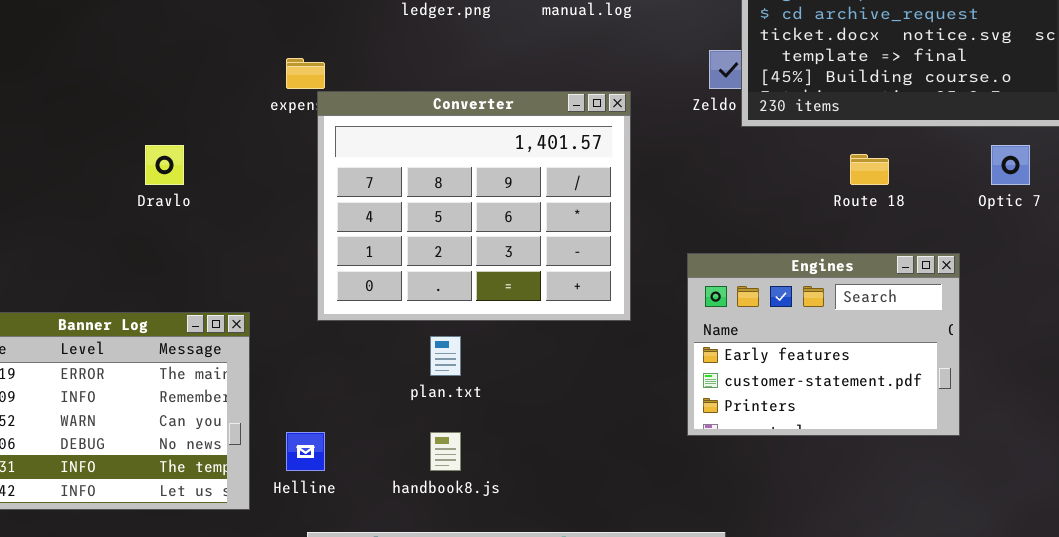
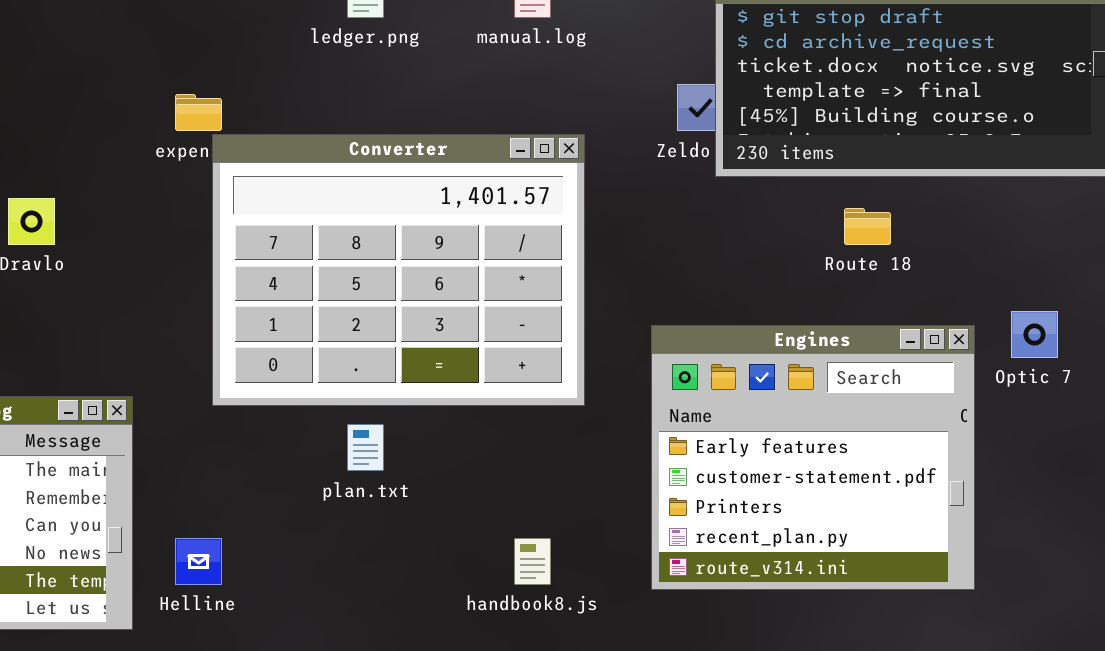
Optic 7: [991,145,1030,185] -> [1011,311,1058,358], moved
Engines: [687,253,960,436] -> [651,325,975,590], resized
handbook8.js: [430,432,461,471] -> [514,538,551,585], moved

